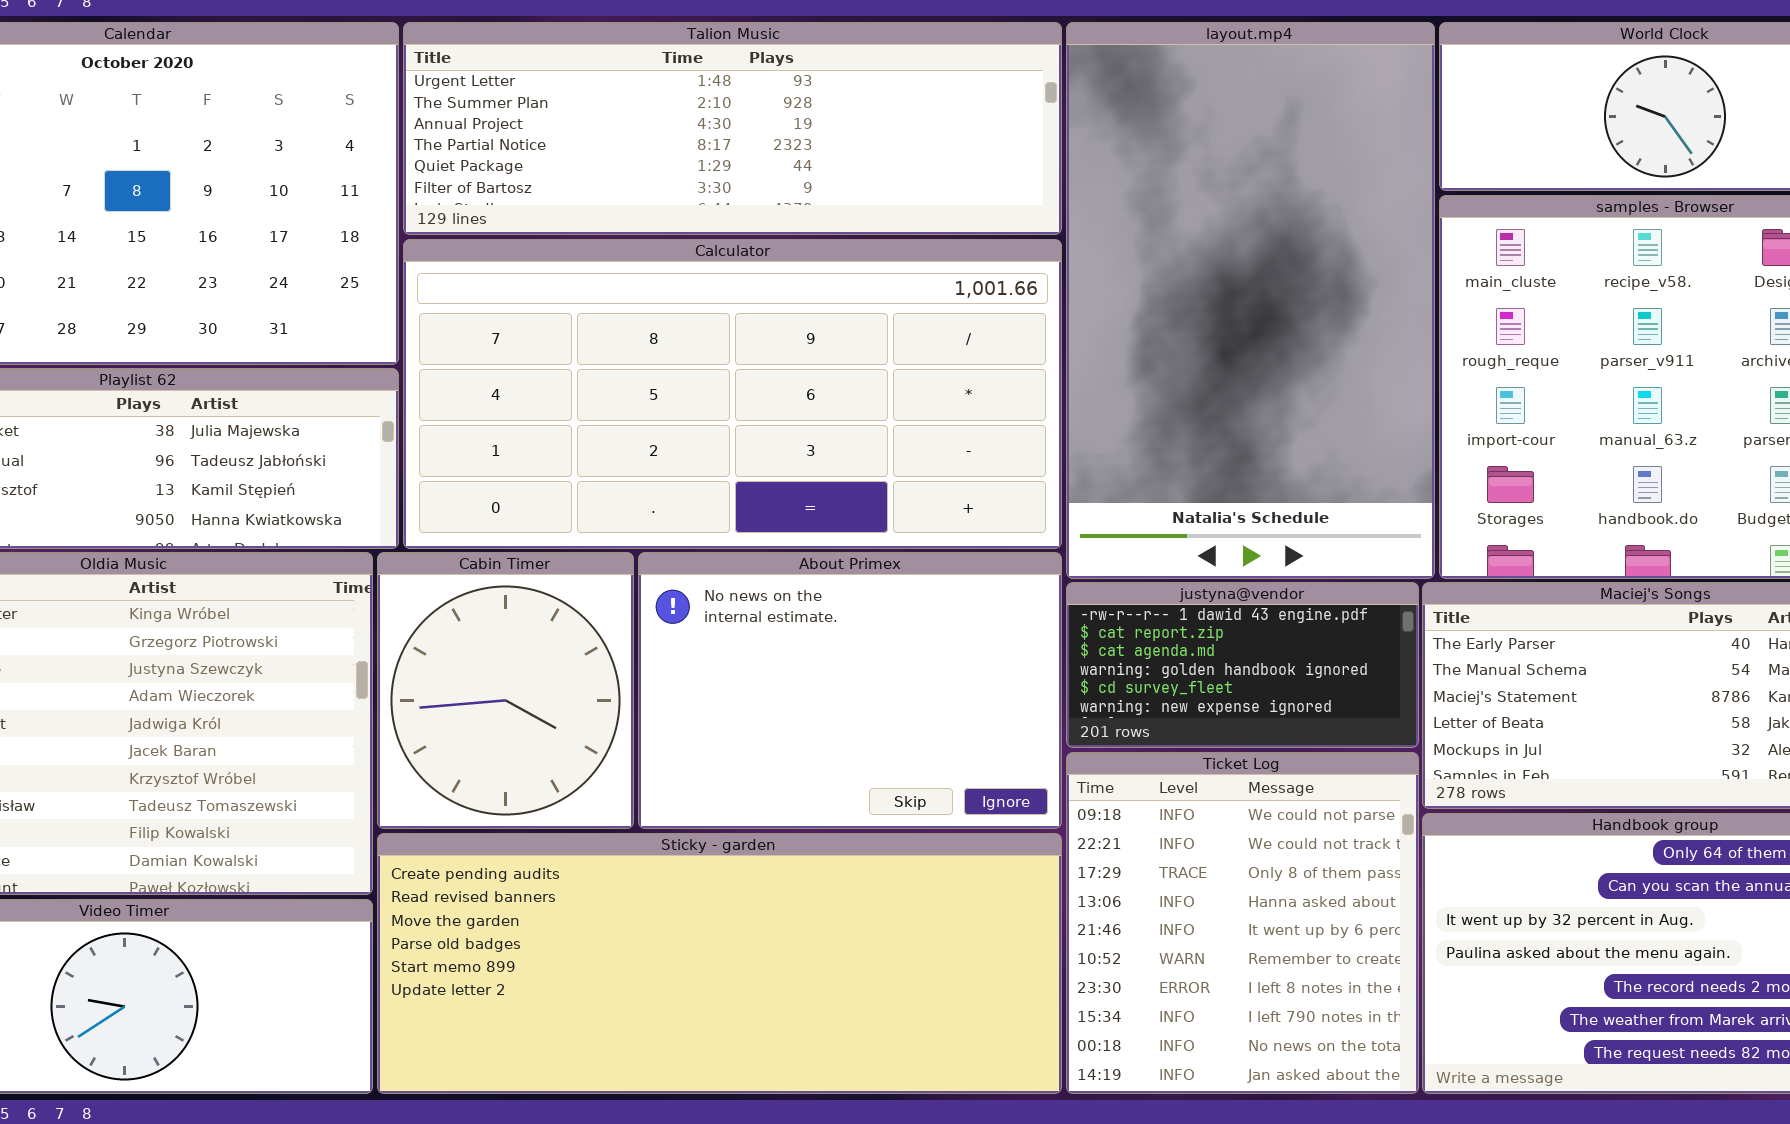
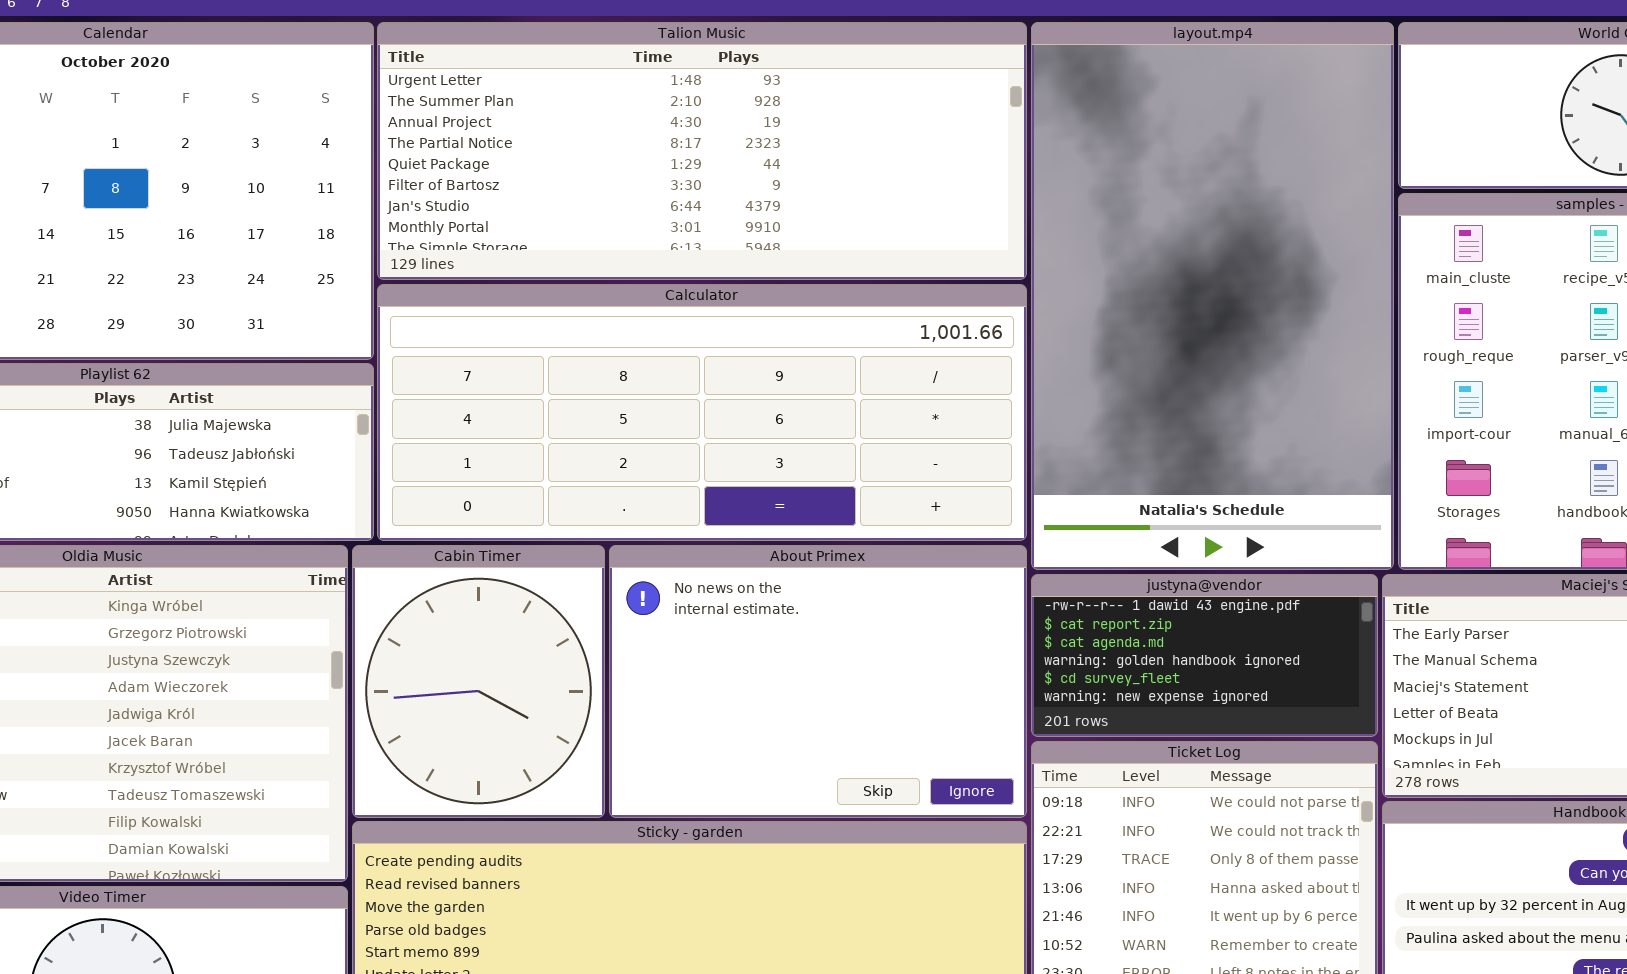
Talion Music: [403,22,1062,235] -> [377,22,1027,280], resized
Calculator: [403,239,1062,549] -> [377,284,1027,541], resized

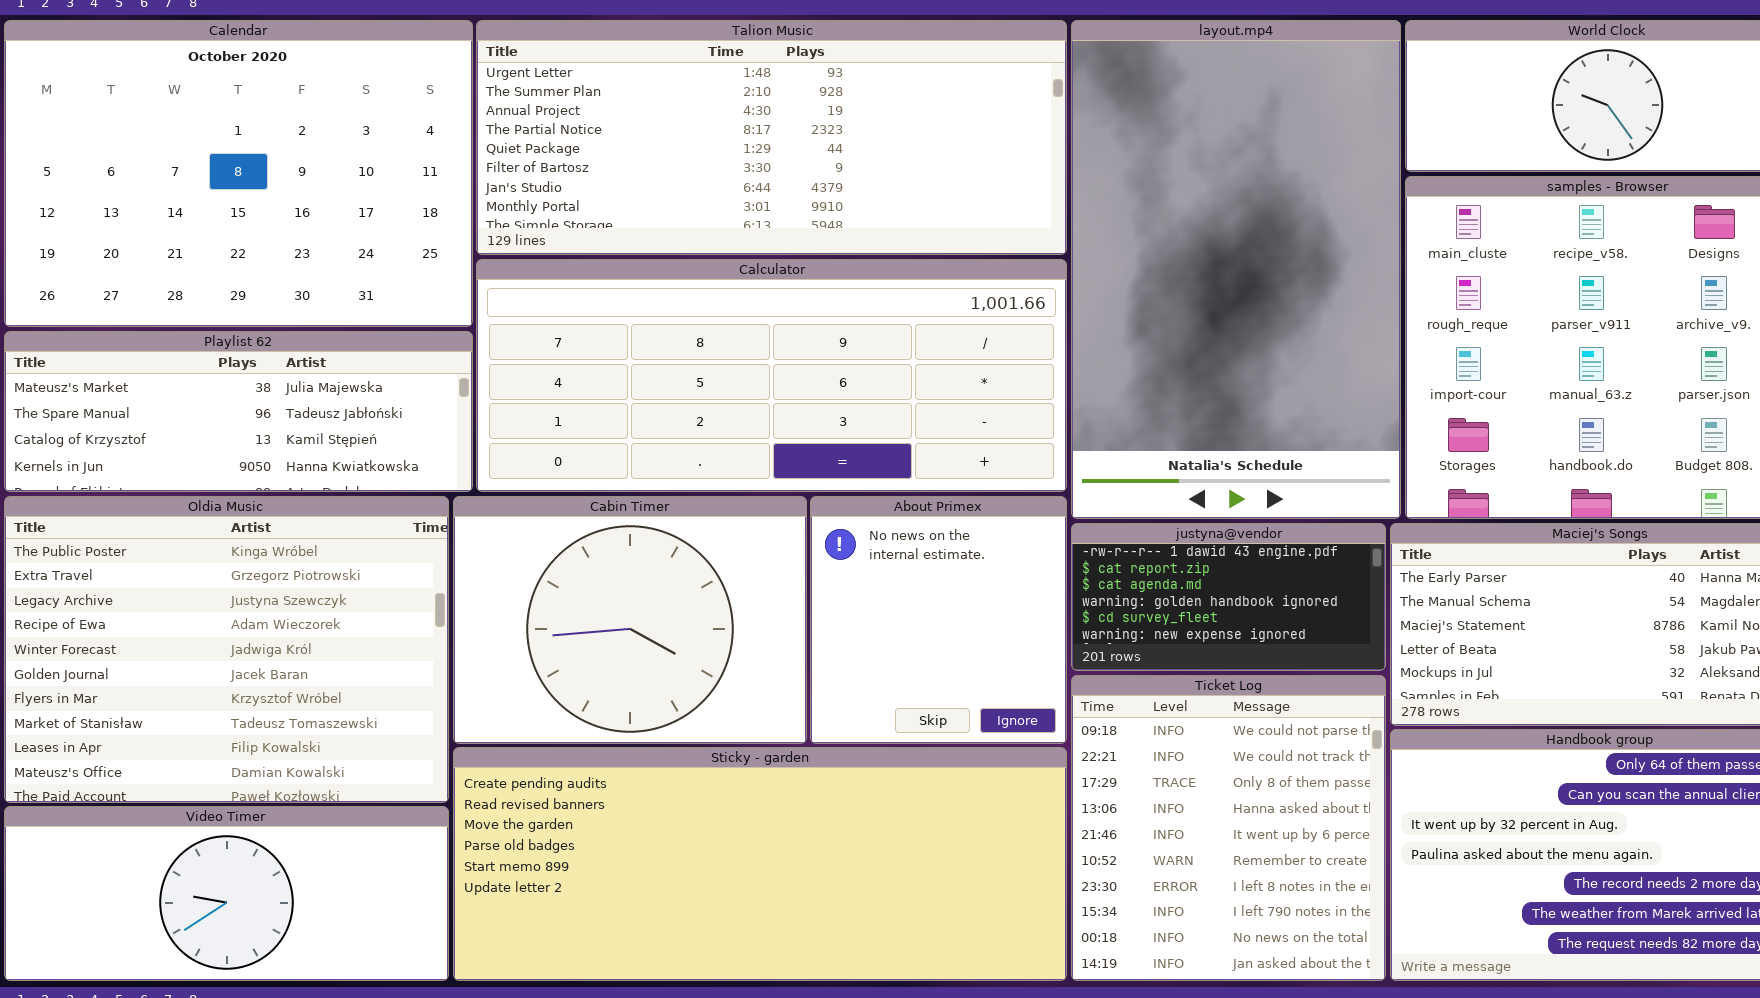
Cabin Timer: [352,545,605,818] -> [453,496,807,744], resized
About Primex: [609,545,1027,818] -> [810,496,1067,744], resized

